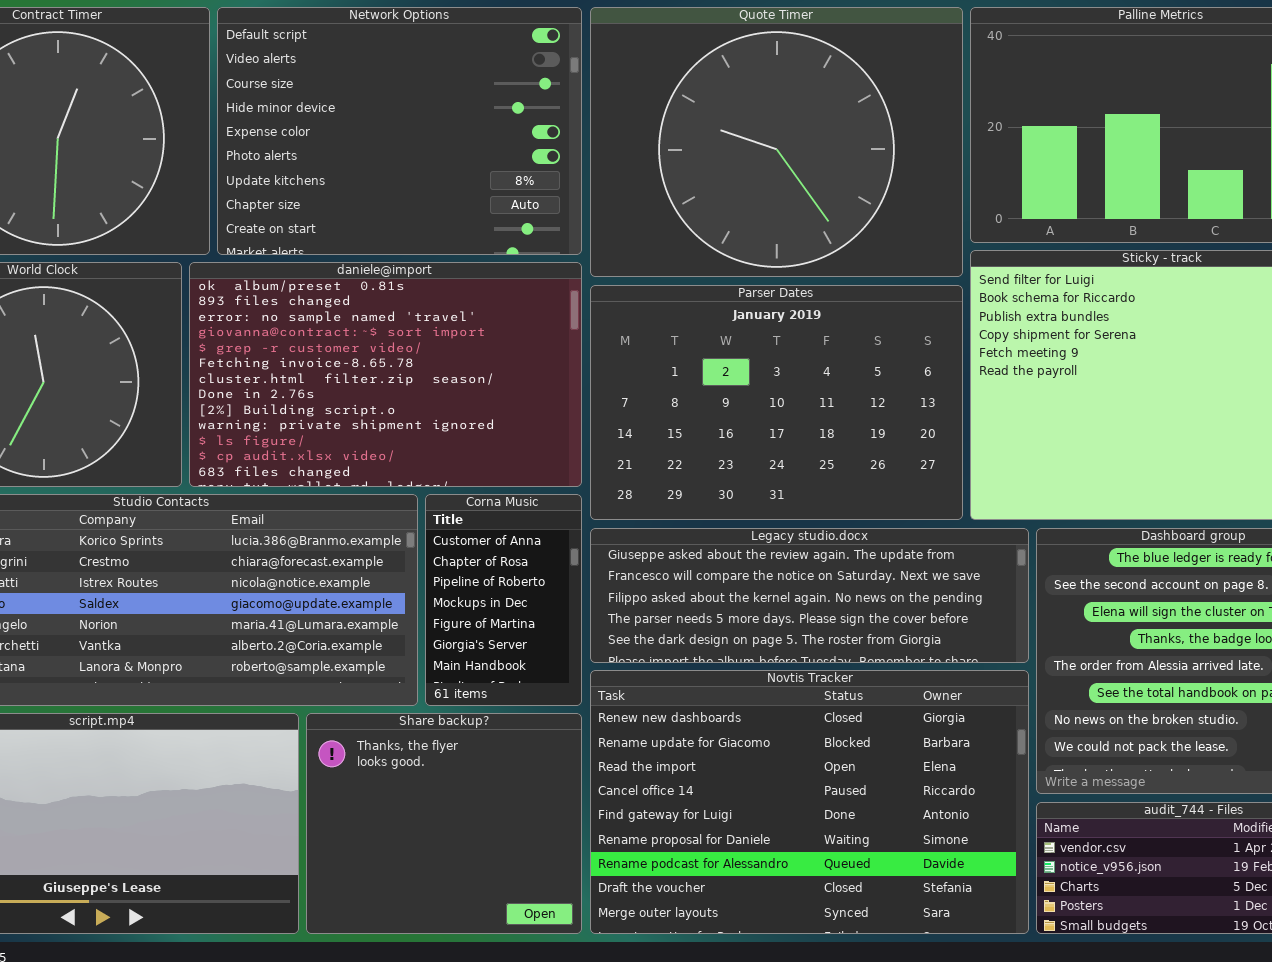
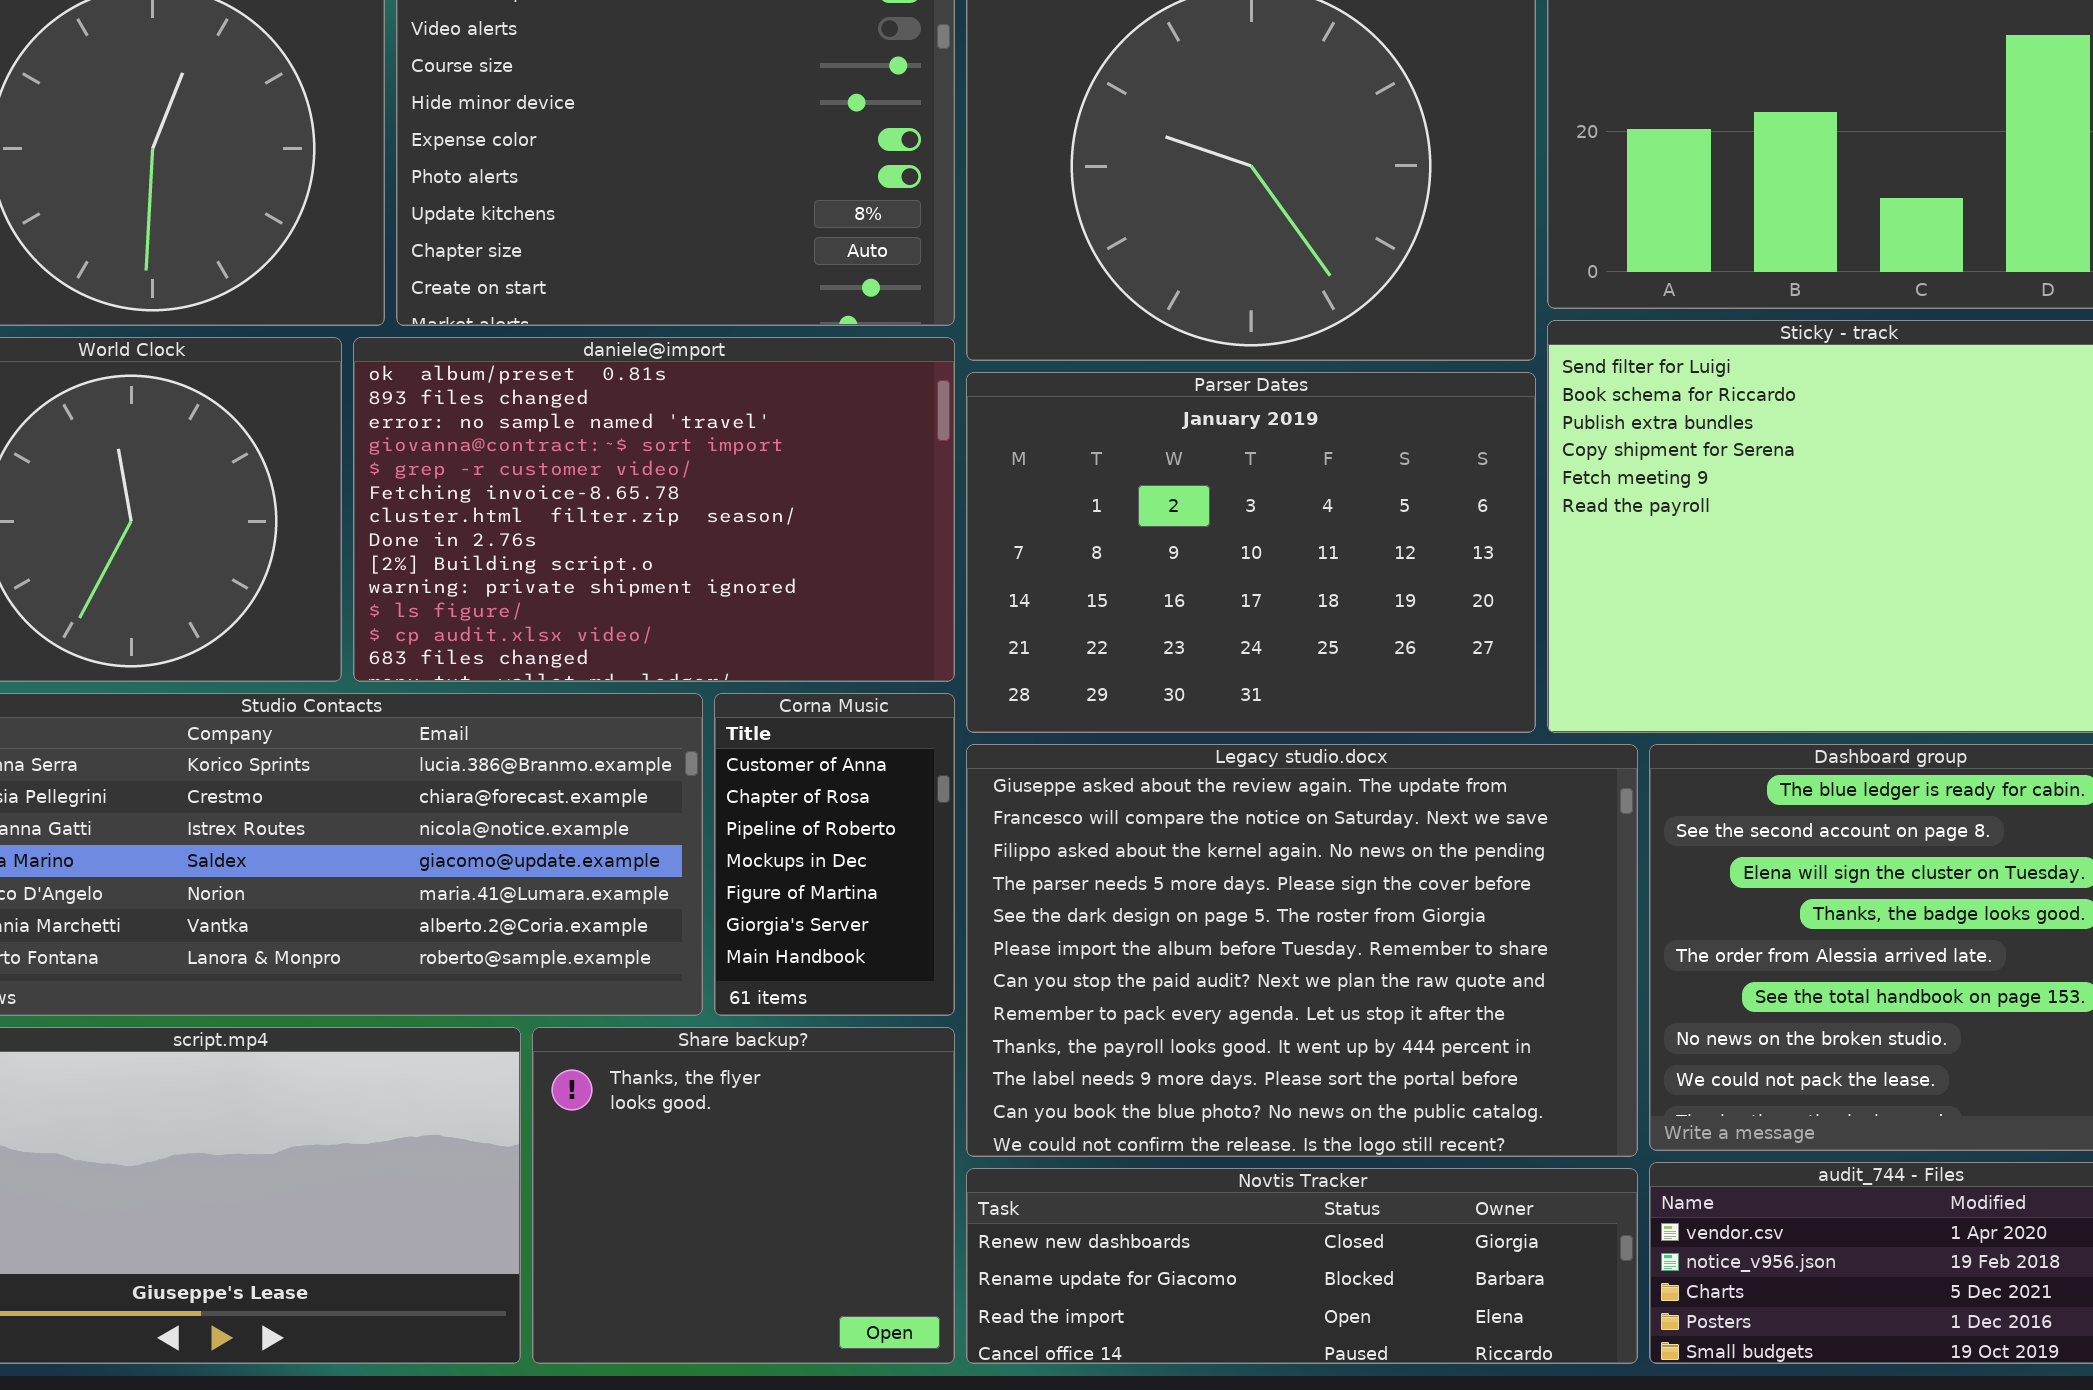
Legacy studio.docx: [590,528,1029,663] -> [966,744,1638,1157], resized
Novtis Tracker: [590,670,1029,934] -> [966,1168,1638,1364], resized

